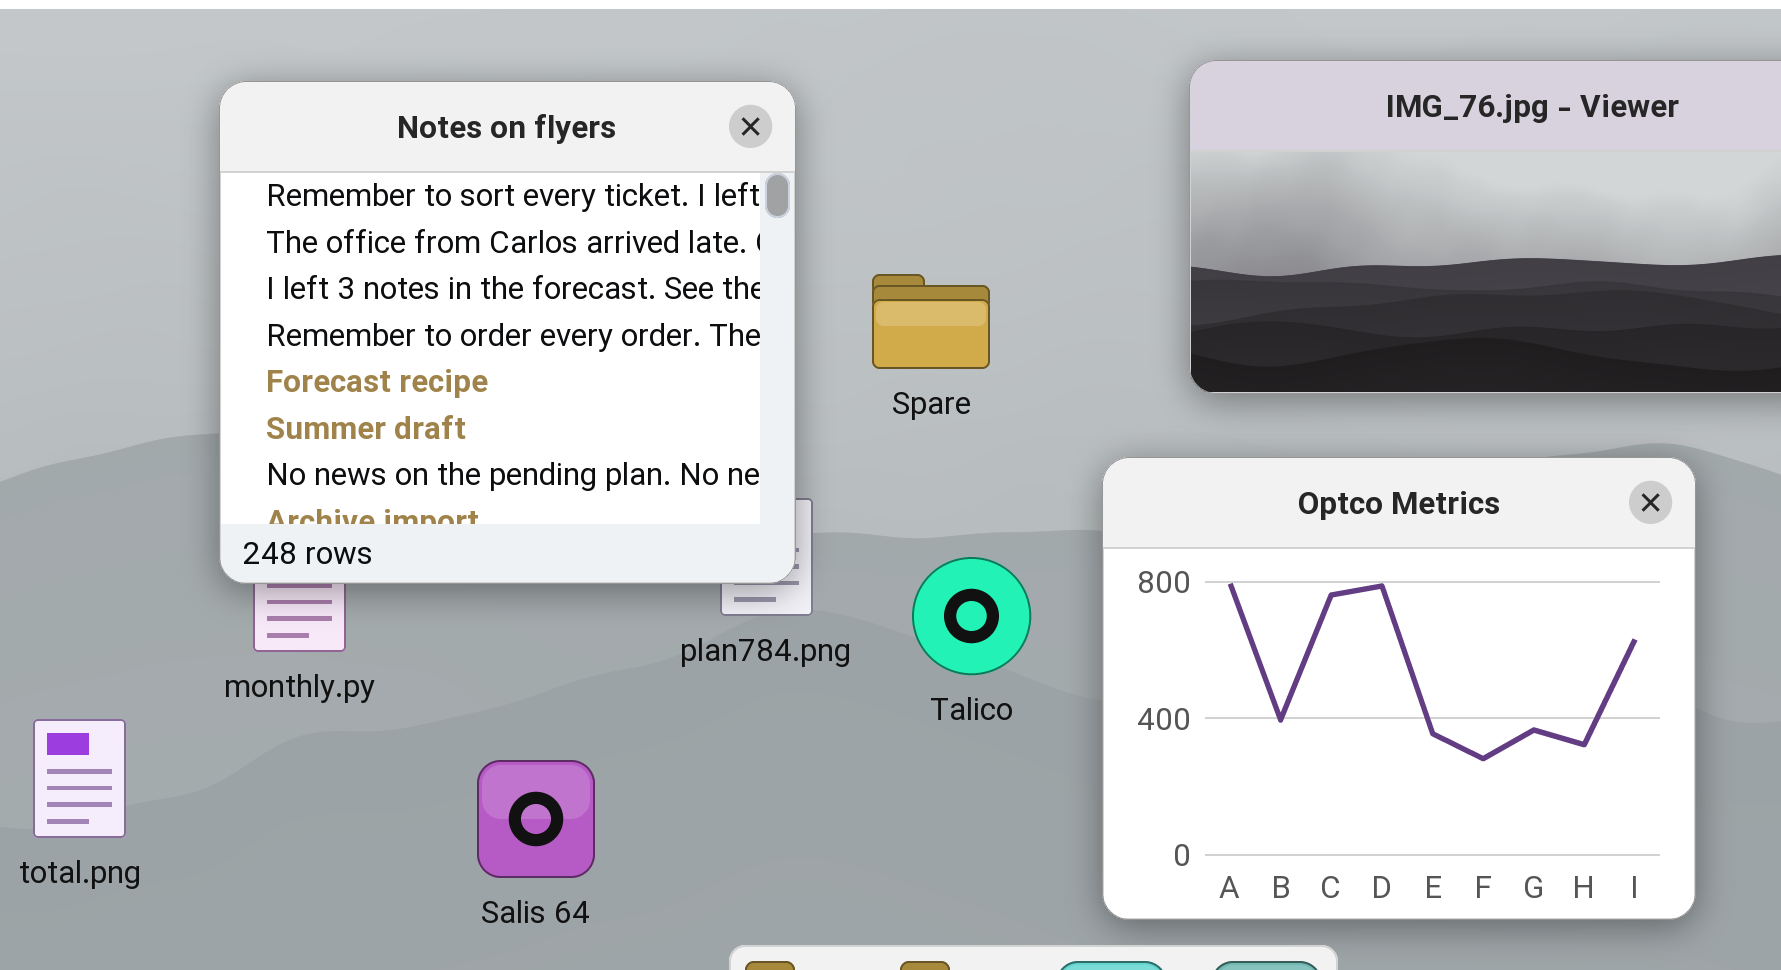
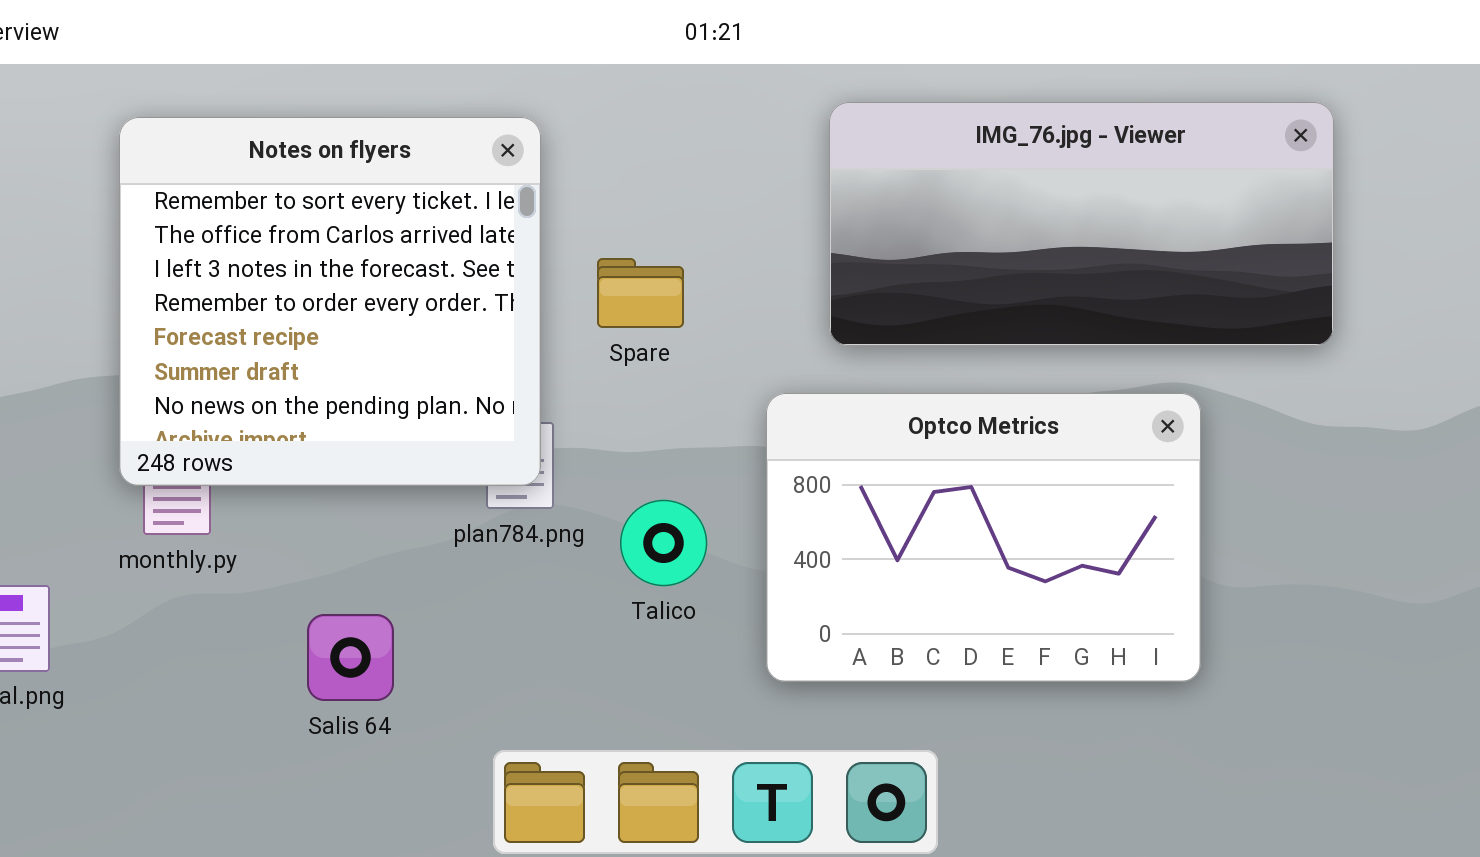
Optco Metrics: [1102,457,1696,920] -> [766,393,1201,682], resized
Talico: [912,557,1031,675] -> [620,500,707,586], moved

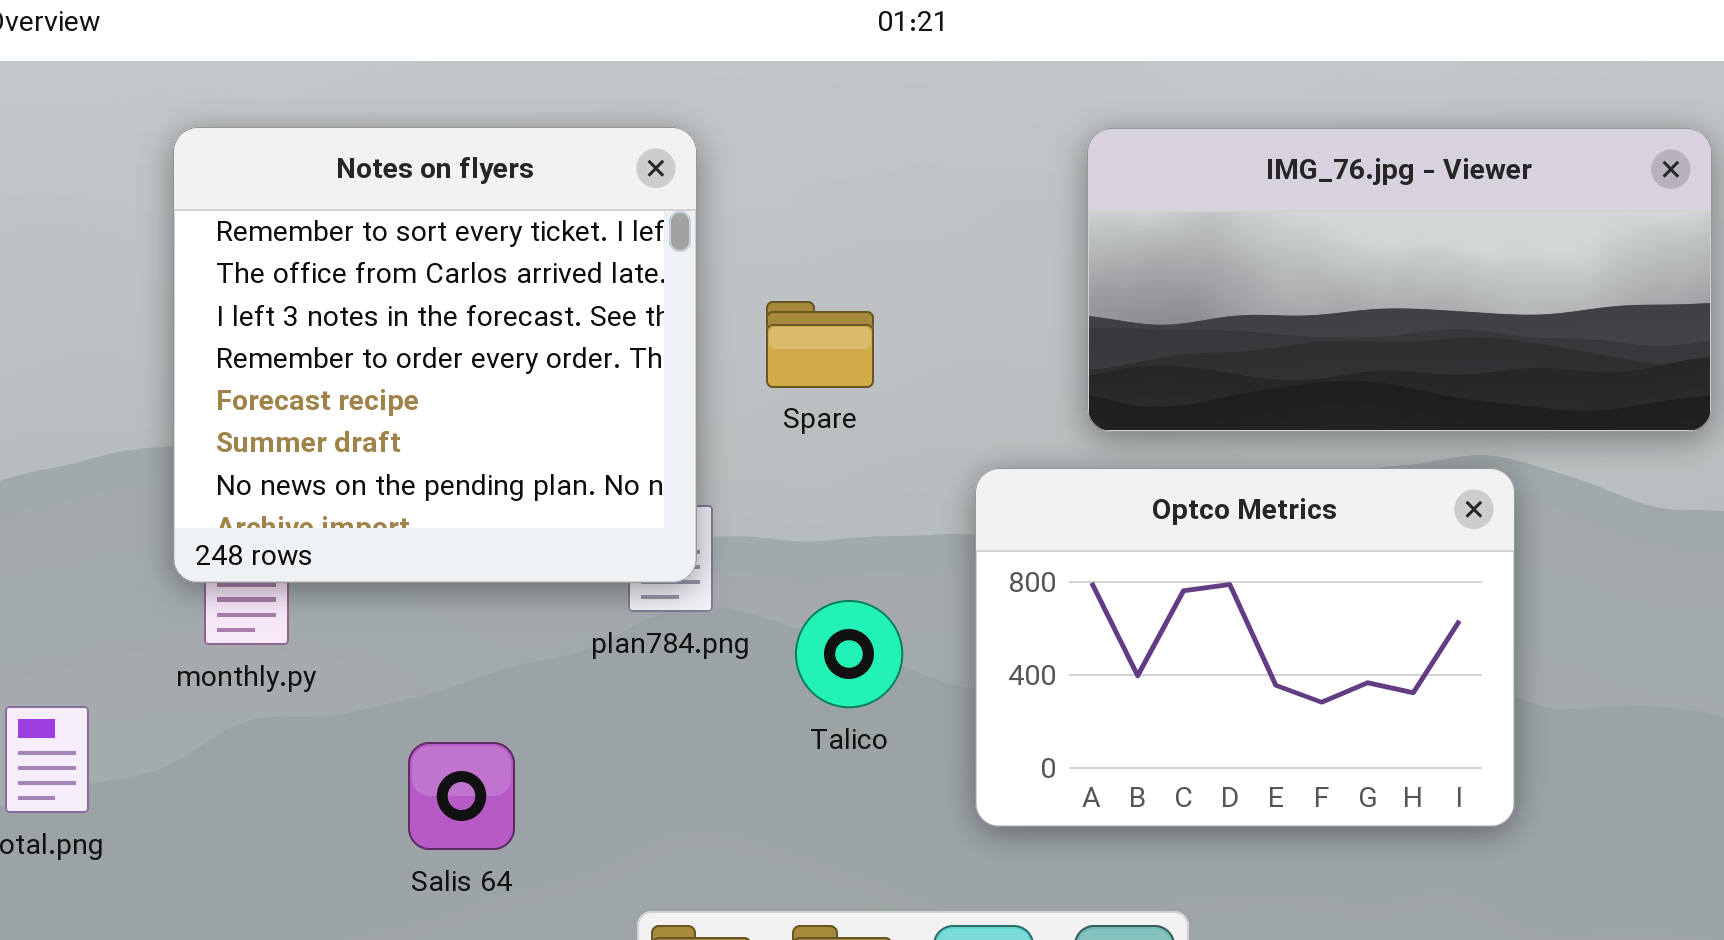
IMG_76.jpg - Viewer: [829,102,1334,346] -> [1087,128,1712,432], moved

